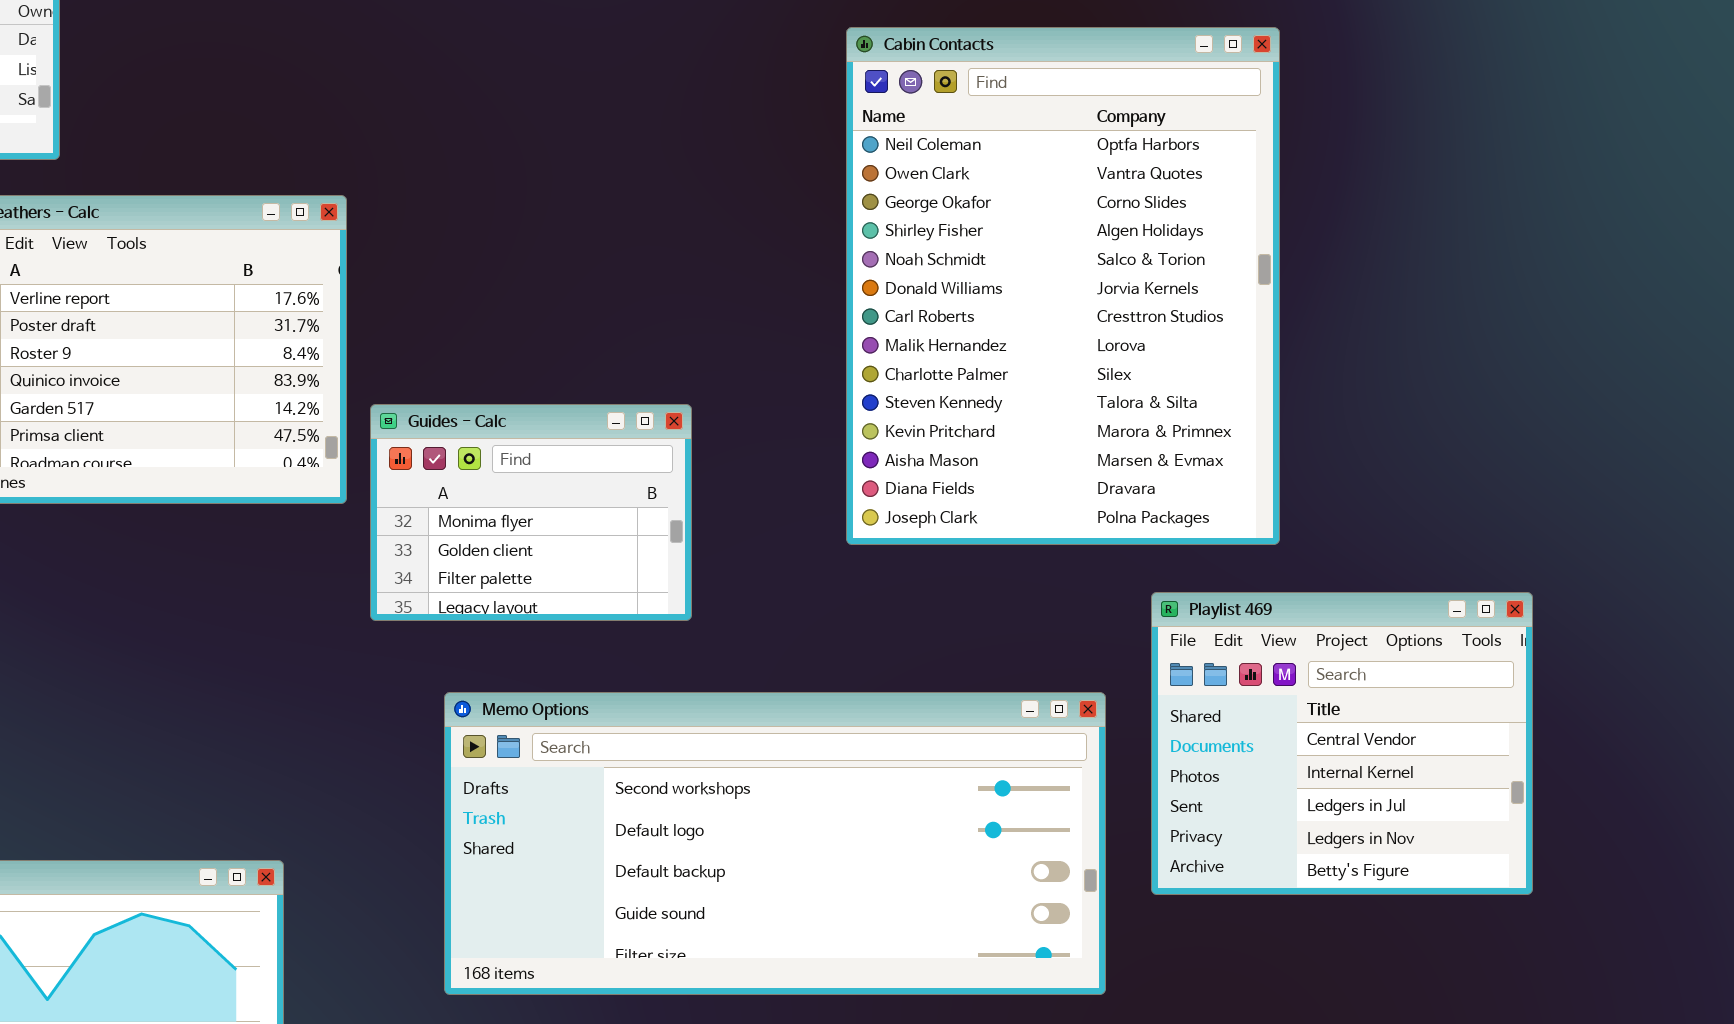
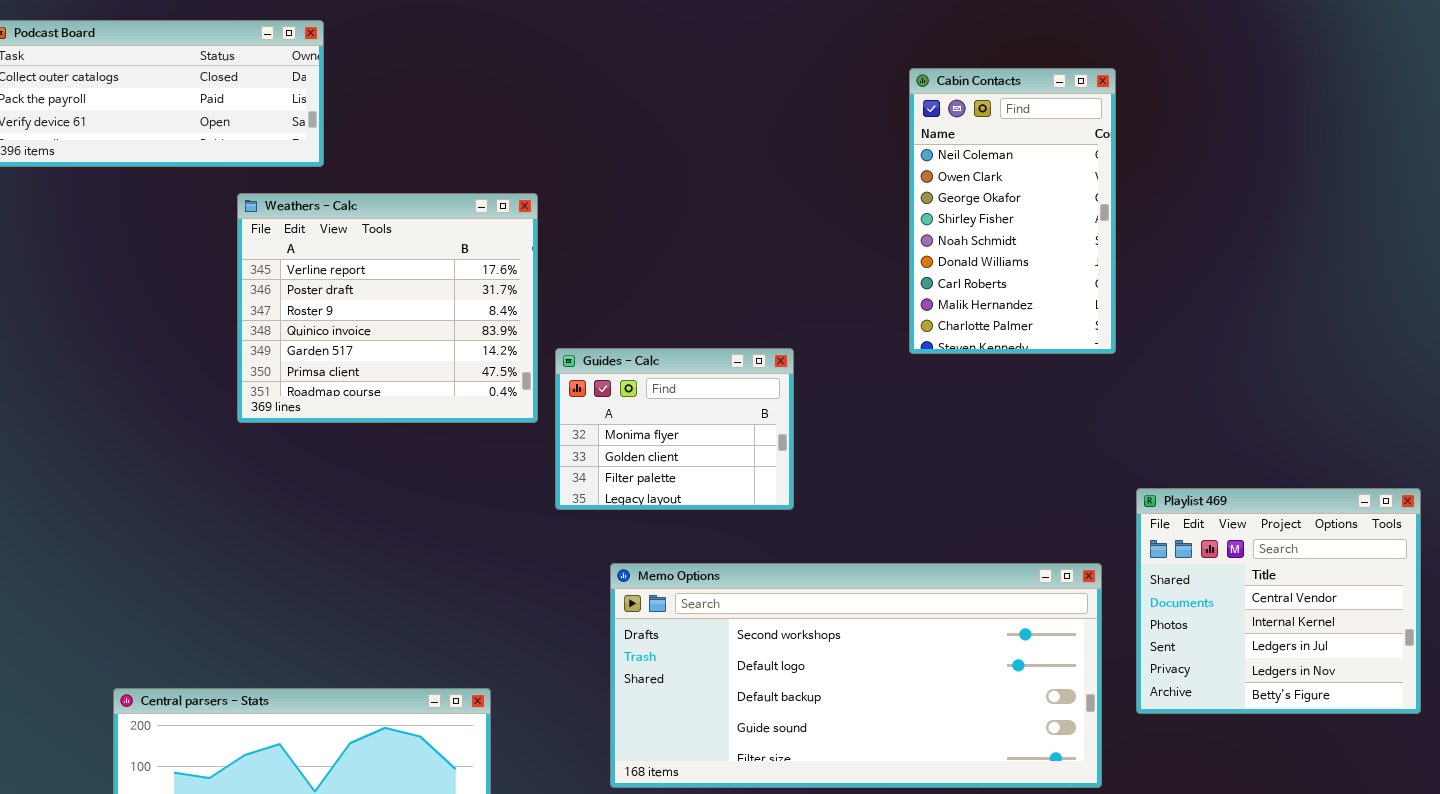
Cabin Contacts: [846,27,1280,545] -> [909,68,1116,354], resized

